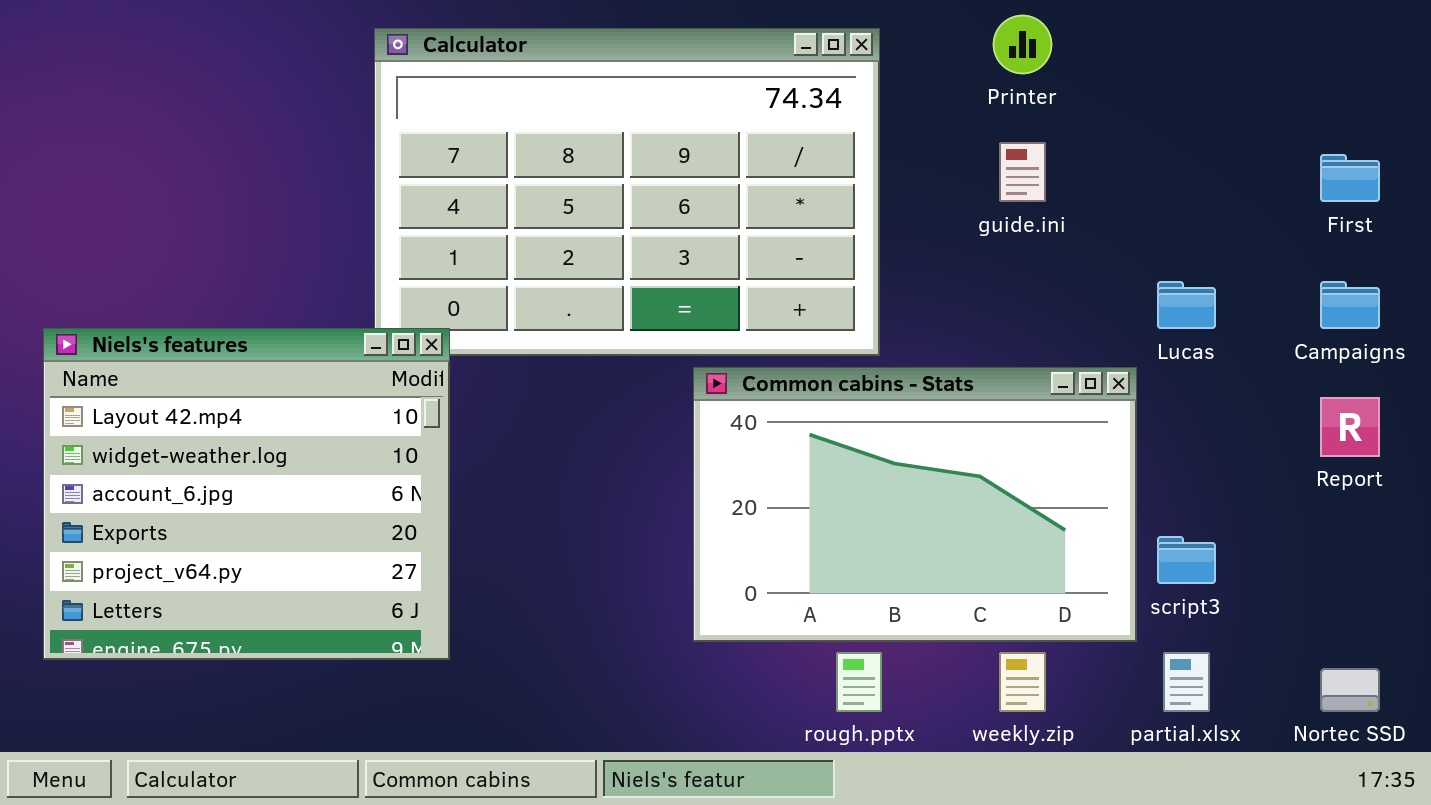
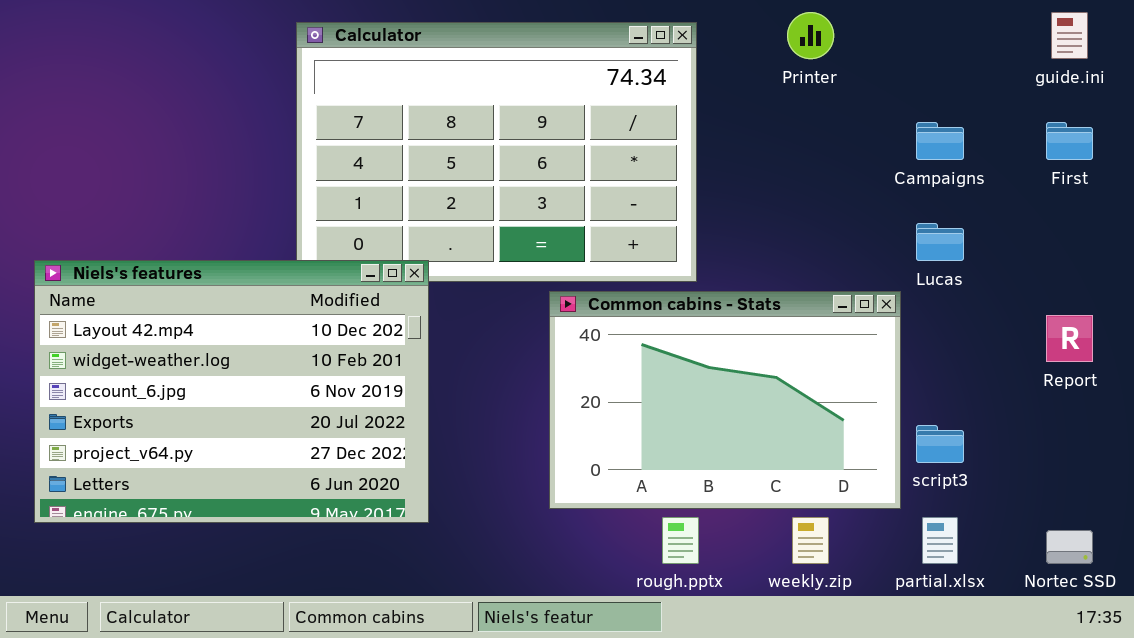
guide.ini: [999,142,1046,202] -> [1051,12,1088,59], moved
Campaigns: [1320,281,1380,329] -> [916,122,964,160], moved
Niels's features: [43,328,450,660] -> [34,260,429,523], resized

